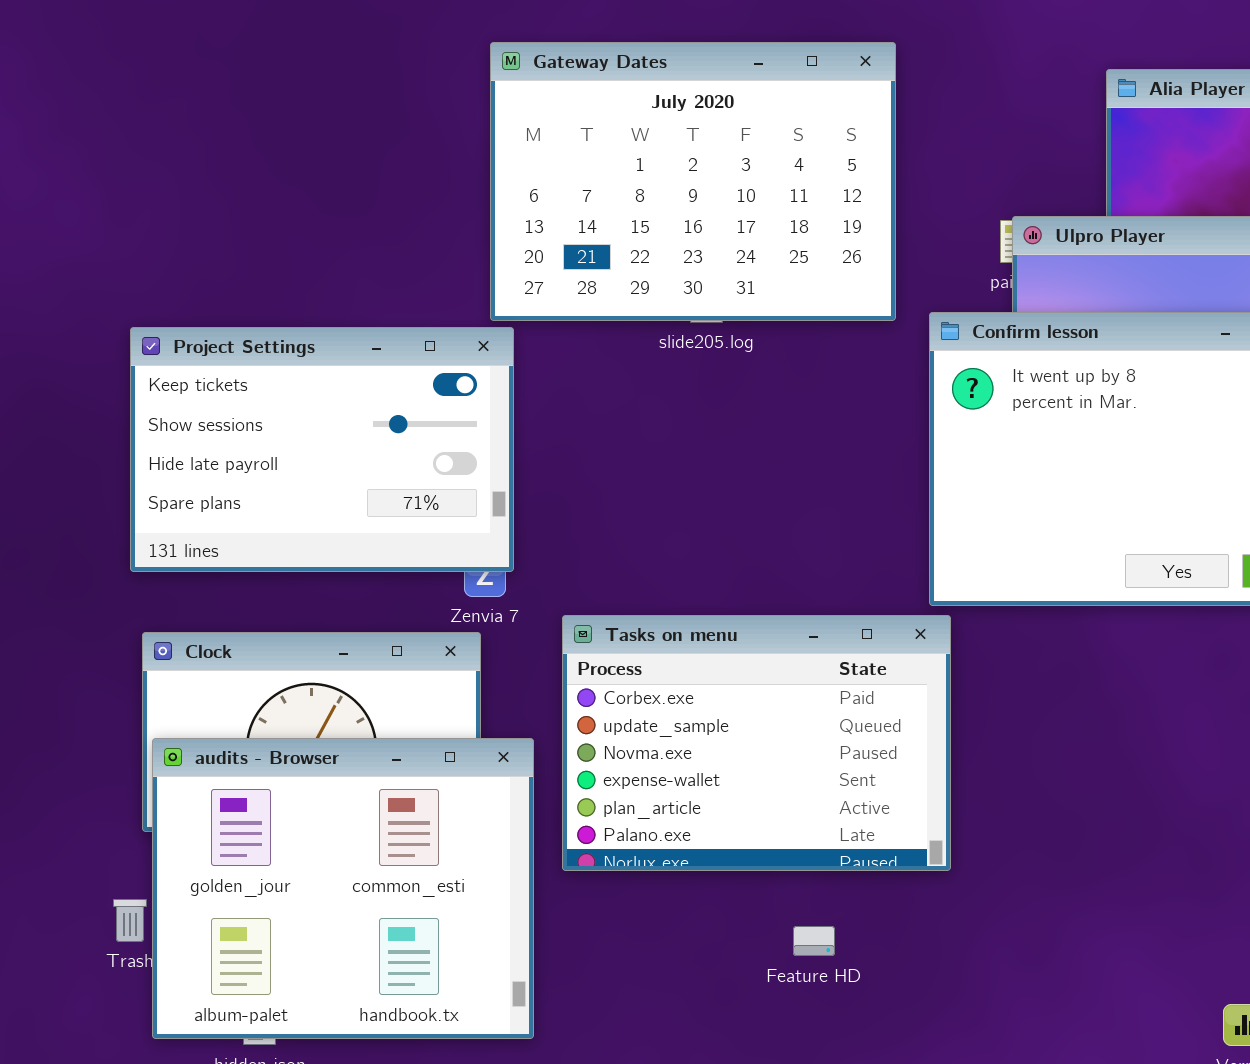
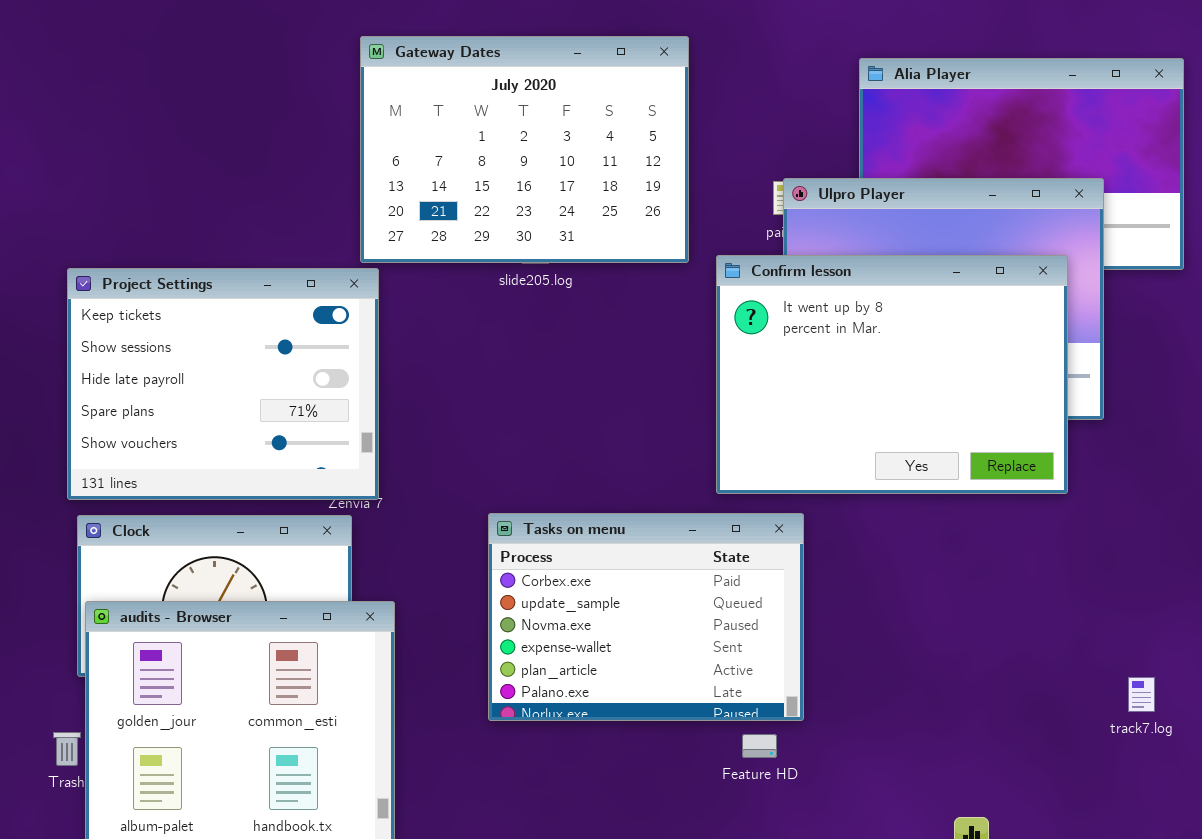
Project Settings: [130,327,514,572] -> [67,268,379,500], resized
Tasks on menu: [562,615,951,871] -> [488,513,804,721], moved
Feature HD: [793,926,835,956] -> [742,734,777,758], moved

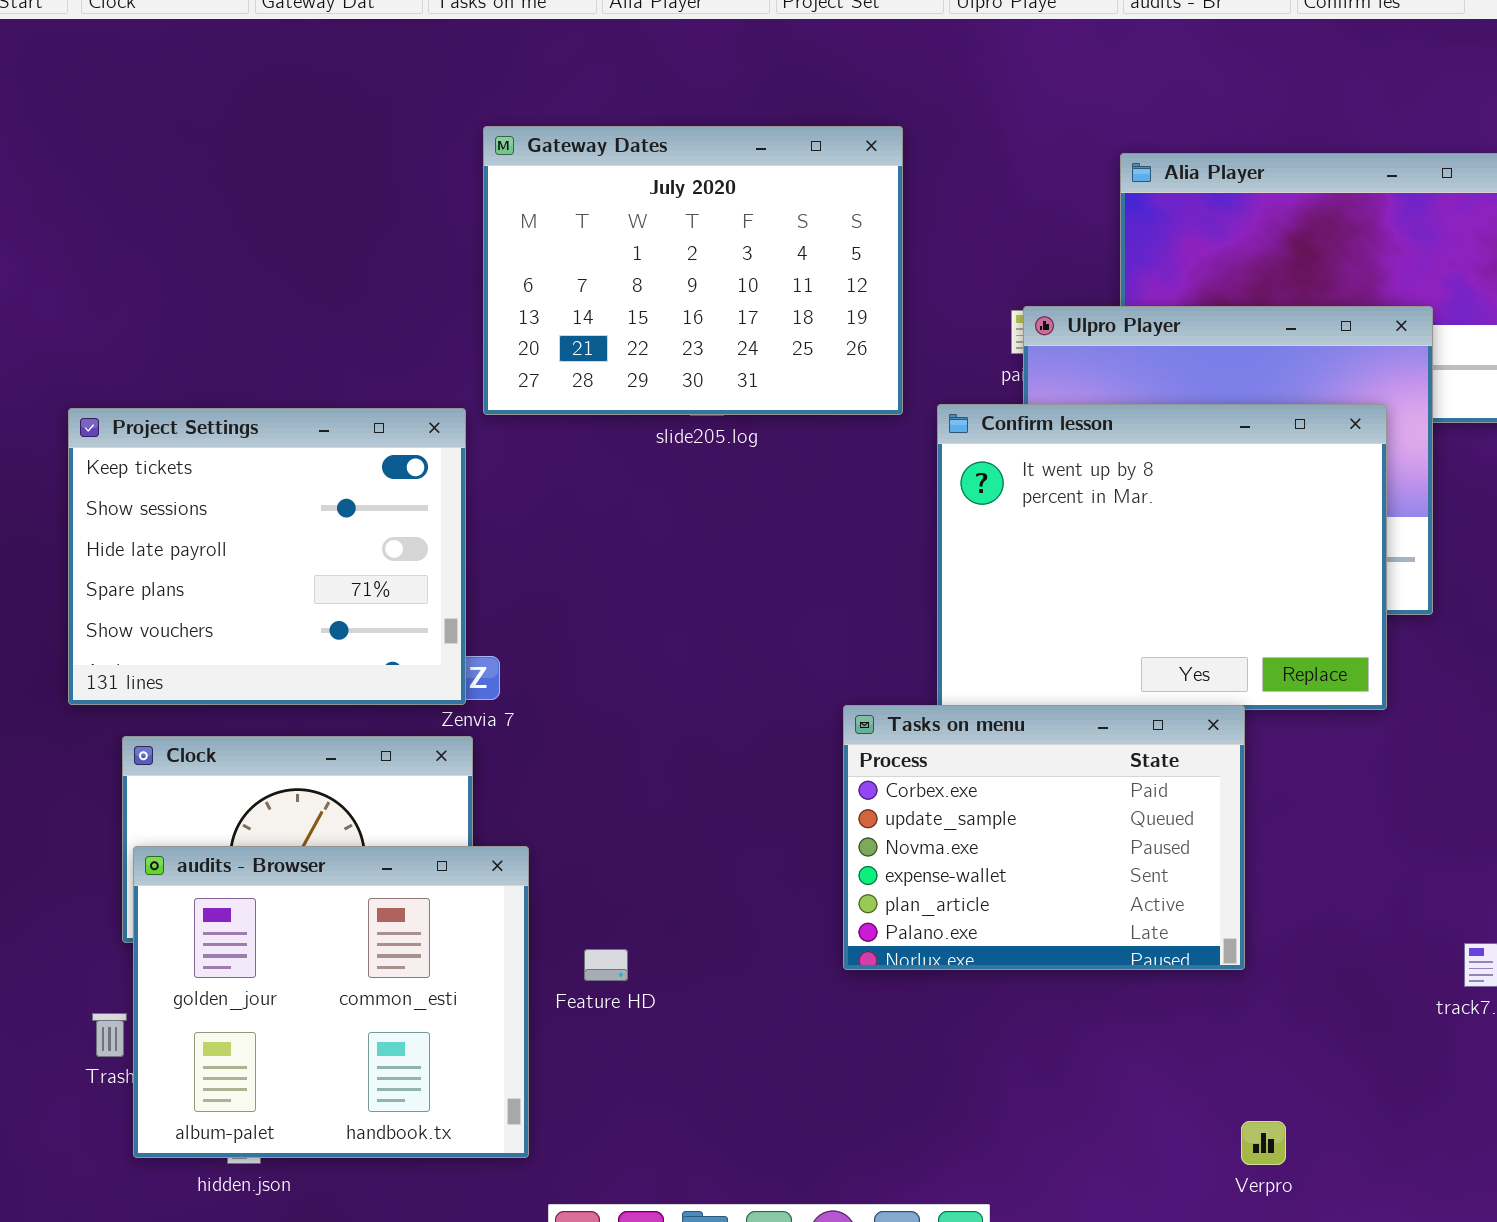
Project Settings: [67,268,379,500] -> [68,408,466,705], moved
Tasks on menu: [488,513,804,721] -> [843,705,1245,970], moved
Feature HD: [742,734,777,758] -> [584,949,628,981], moved

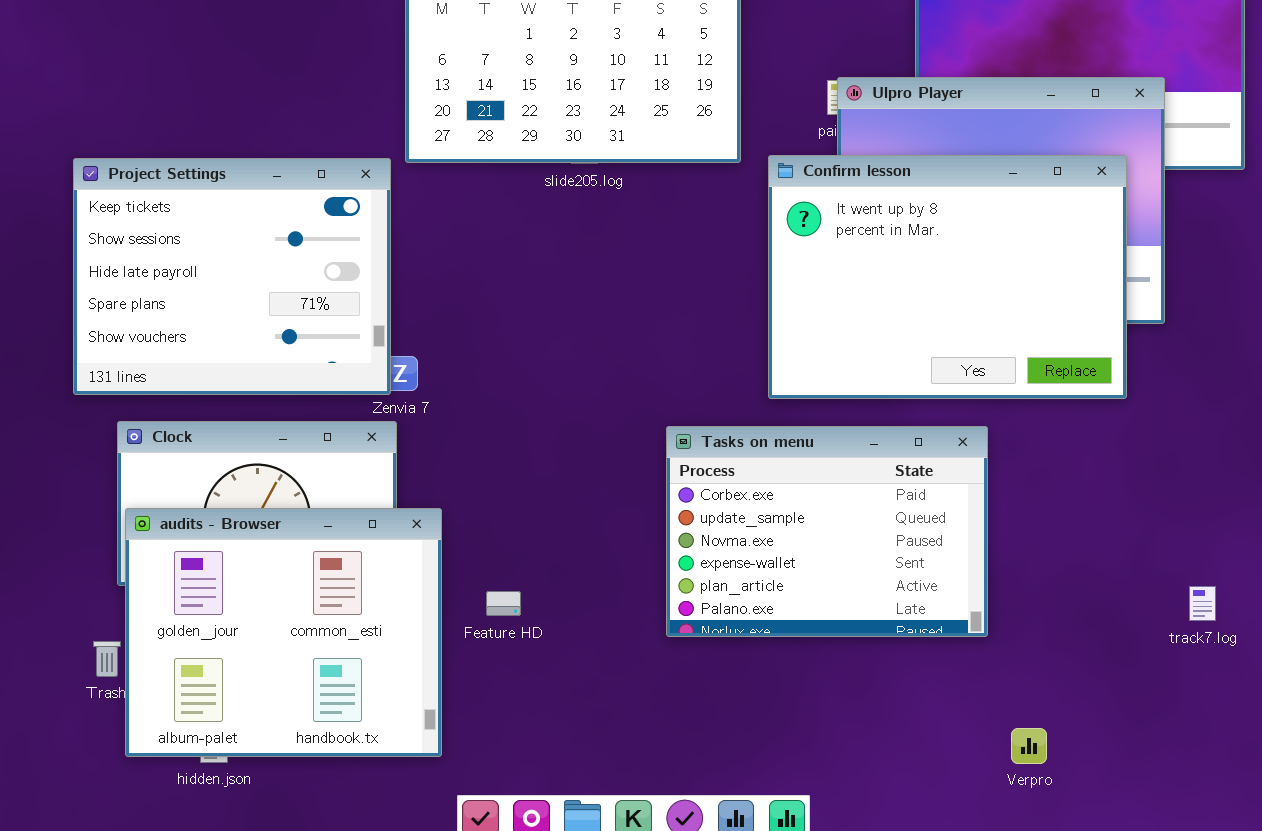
Tasks on menu: [843,705,1245,970] -> [666,426,988,637], moved

